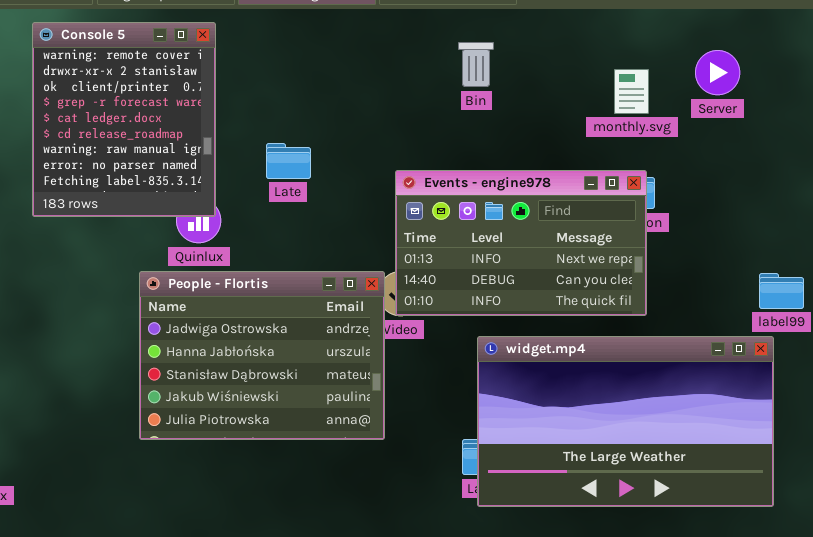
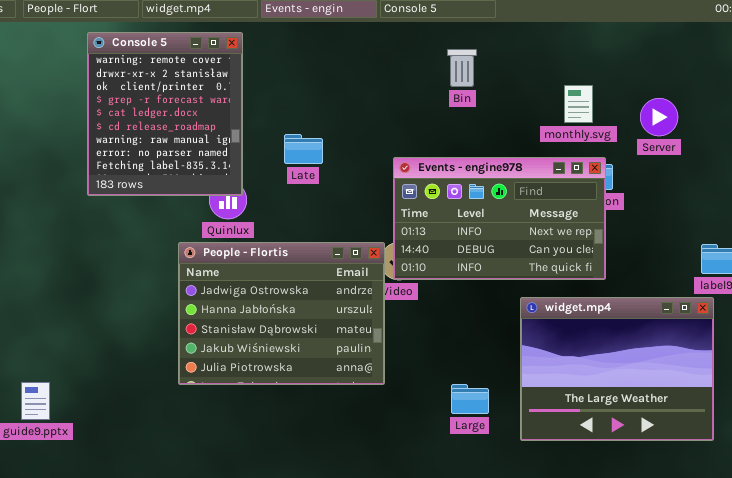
Server: [695,50,740,95] -> [640,98,678,136], moved
monthly.svg: [614,69,649,114] -> [564,85,593,123], moved
widget.mp4: [477,336,774,507] -> [520,297,714,441], resized

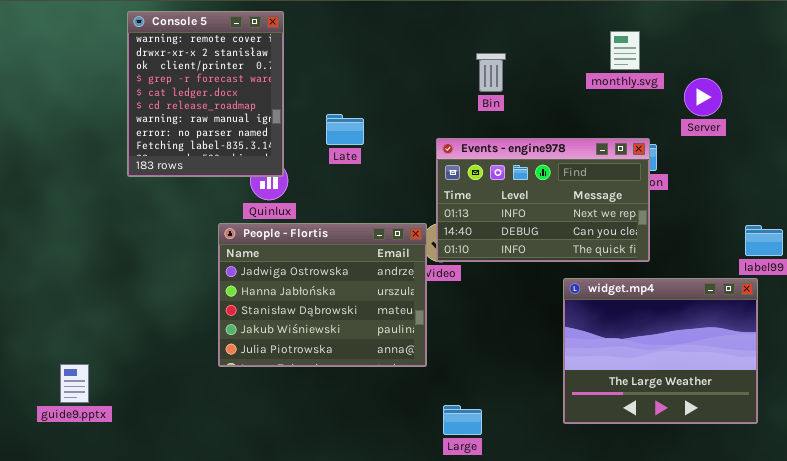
Bin: [447,49,477,87] -> [476,53,506,92], moved
monthly.svg: [564,85,593,123] -> [610,31,640,70], moved
Large: [451,384,489,414] -> [443,405,482,435], moved

